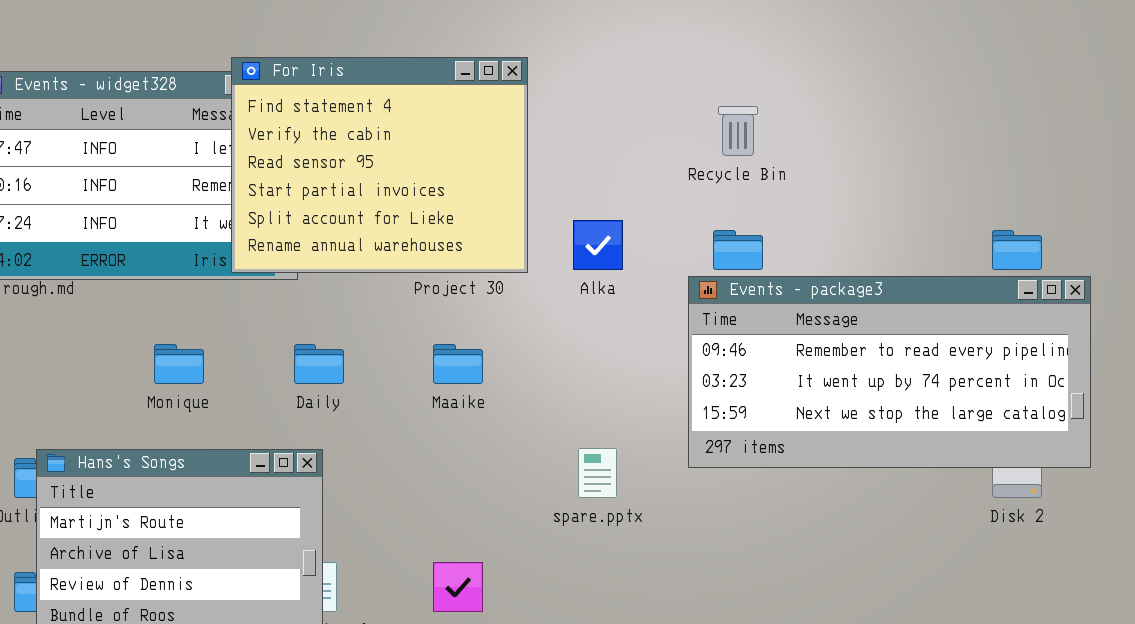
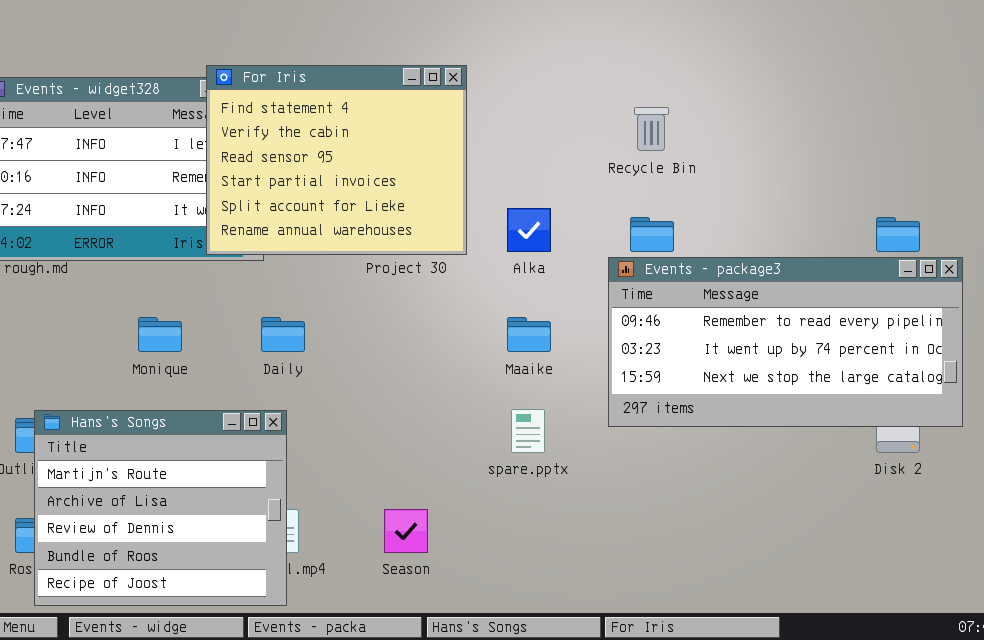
Maaike: [433,344,483,384] -> [507,317,551,352], moved

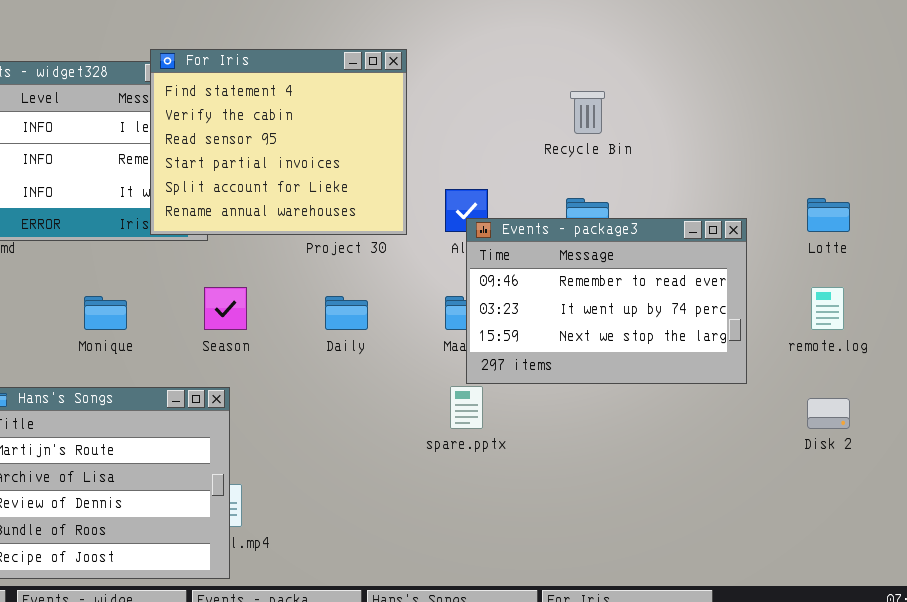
Events - package3: [608,257,963,427] -> [466,218,747,384], moved, resized
Daily: [261,317,305,352] -> [325,296,368,330], moved
Season: [384,509,428,553] -> [204,287,247,330], moved

